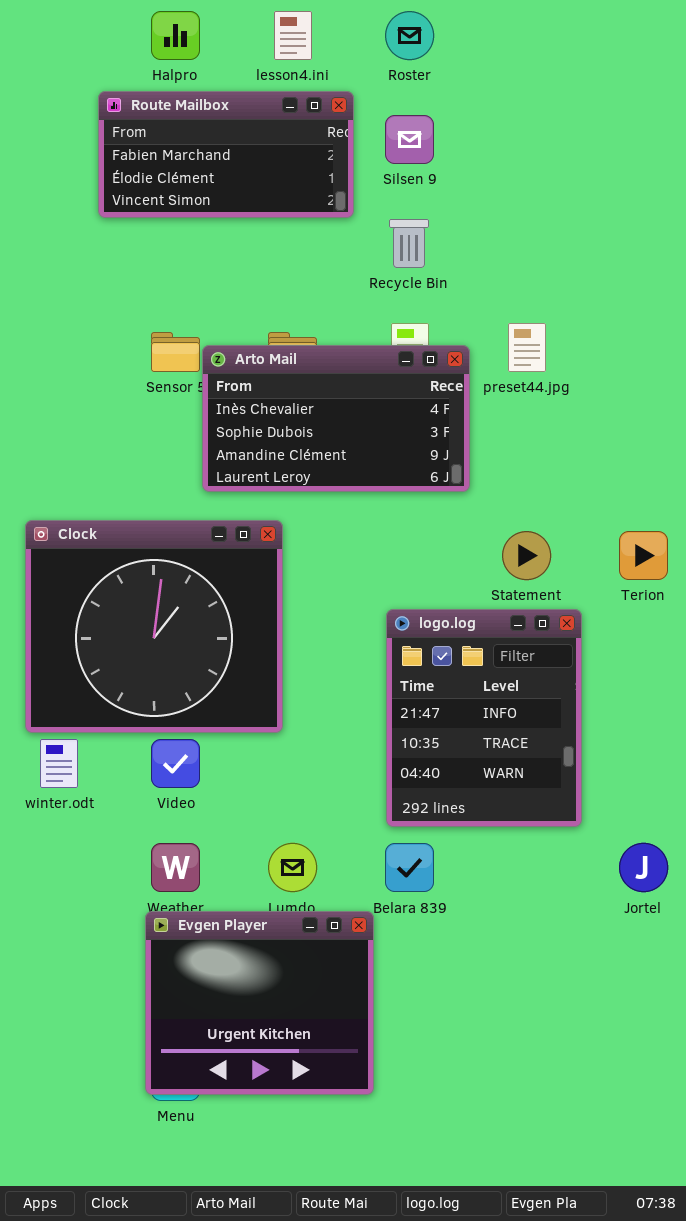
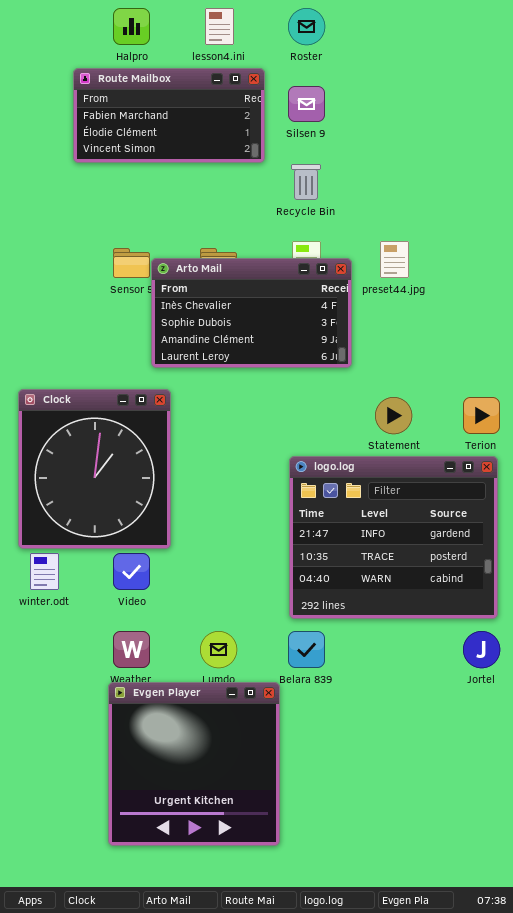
Clock: [25,520,283,733] -> [18,389,171,549], resized
logo.log: [386,609,582,827] -> [289,456,498,619], resized
Evgen Player: [145,911,374,1095] -> [108,682,280,846], resized

